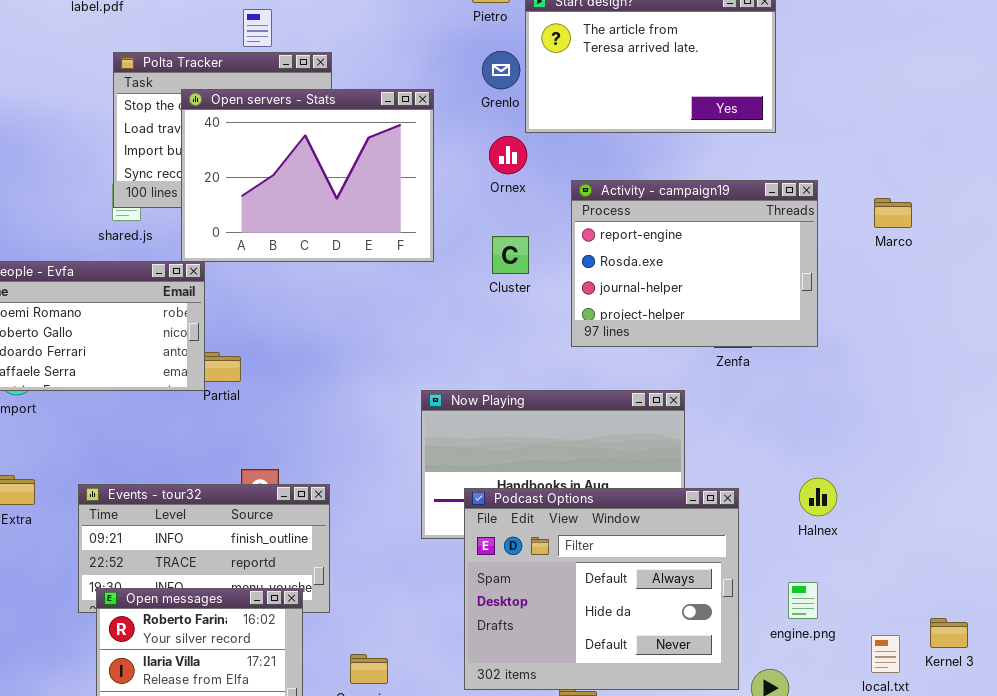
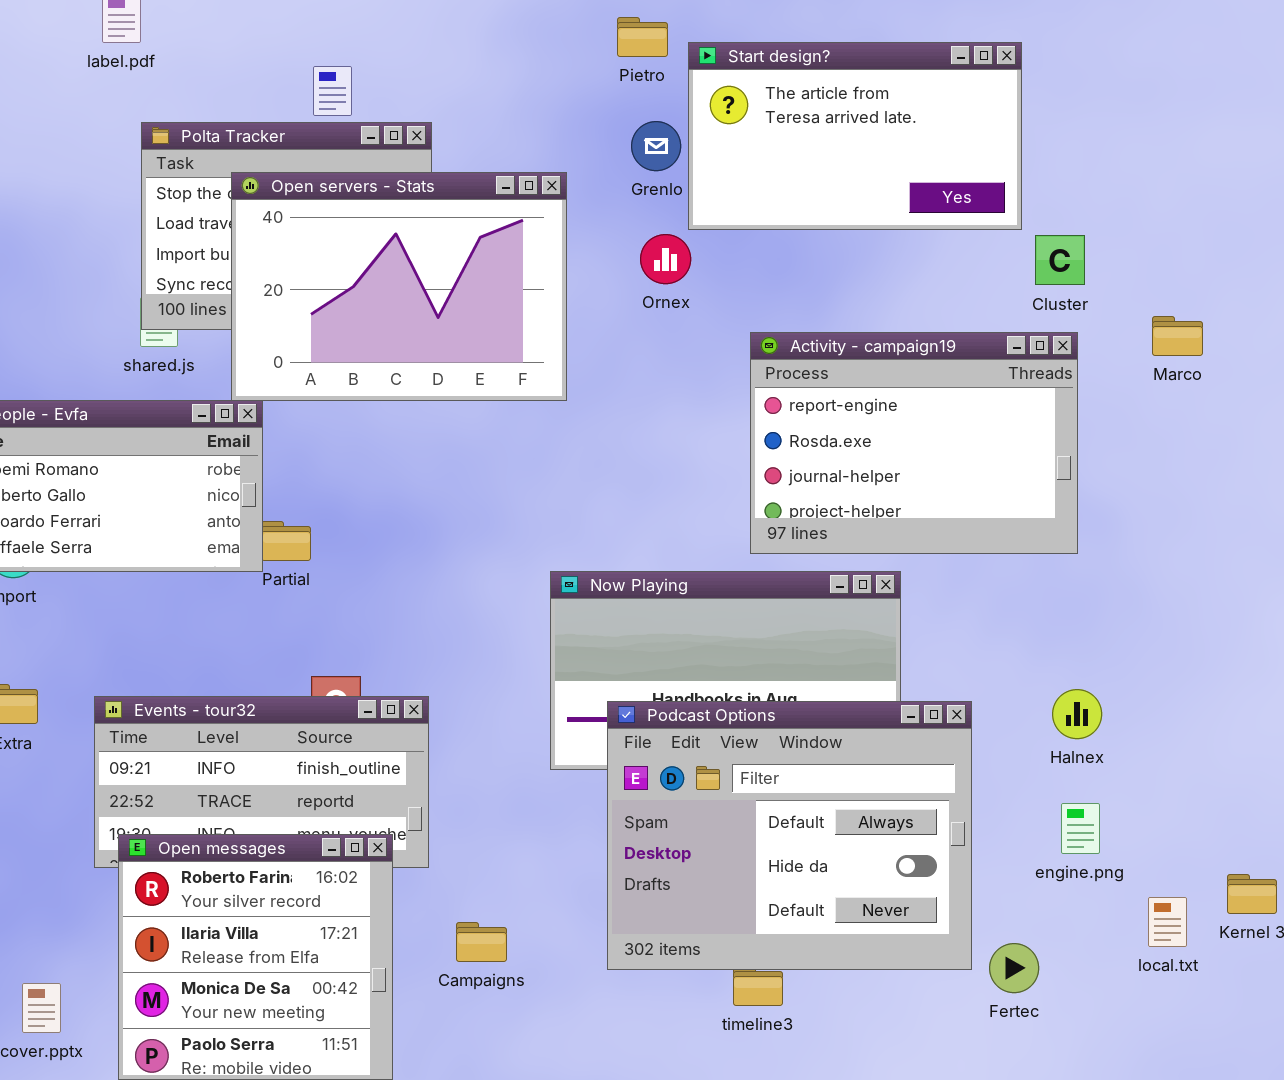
Activity - campaign19: [571,180,818,347] -> [750,332,1078,554], moved
Cluster: [492,236,529,274] -> [1035,235,1085,285], moved
engine.png: [788,582,818,619] -> [1061,803,1100,854], moved

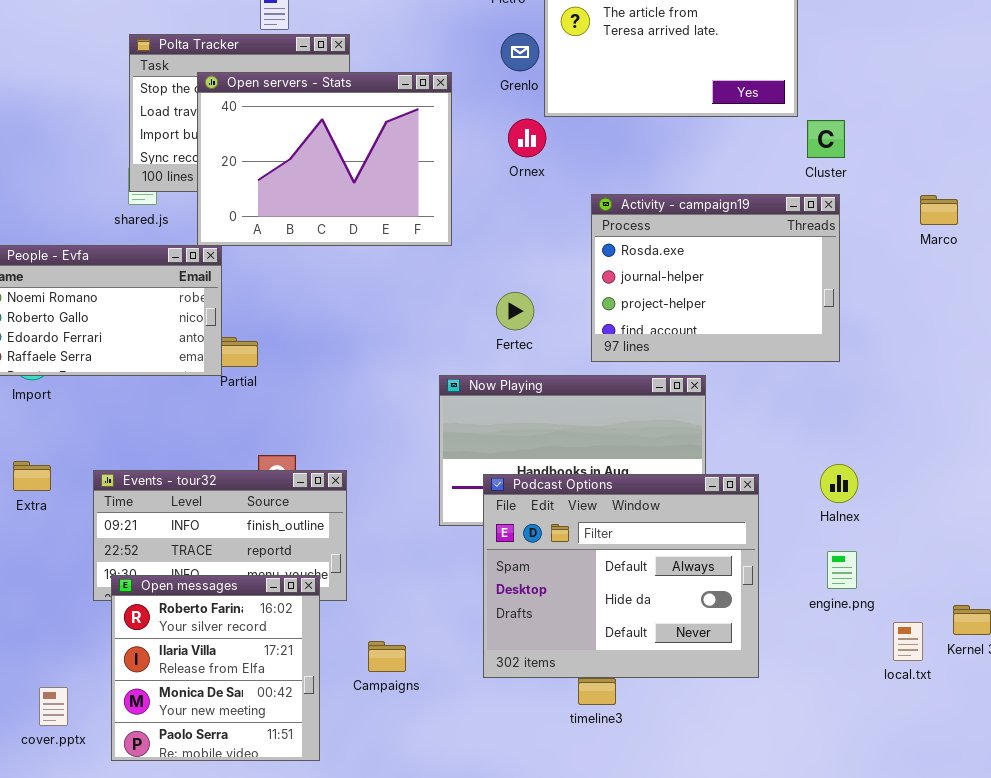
Marco: [1152,316,1203,356] -> [920,195,958,225], moved
Activity - campaign19: [750,332,1078,554] -> [591,194,840,362], scrolled down 1 row
Fertec: [989,943,1039,993] -> [496,292,534,330], moved

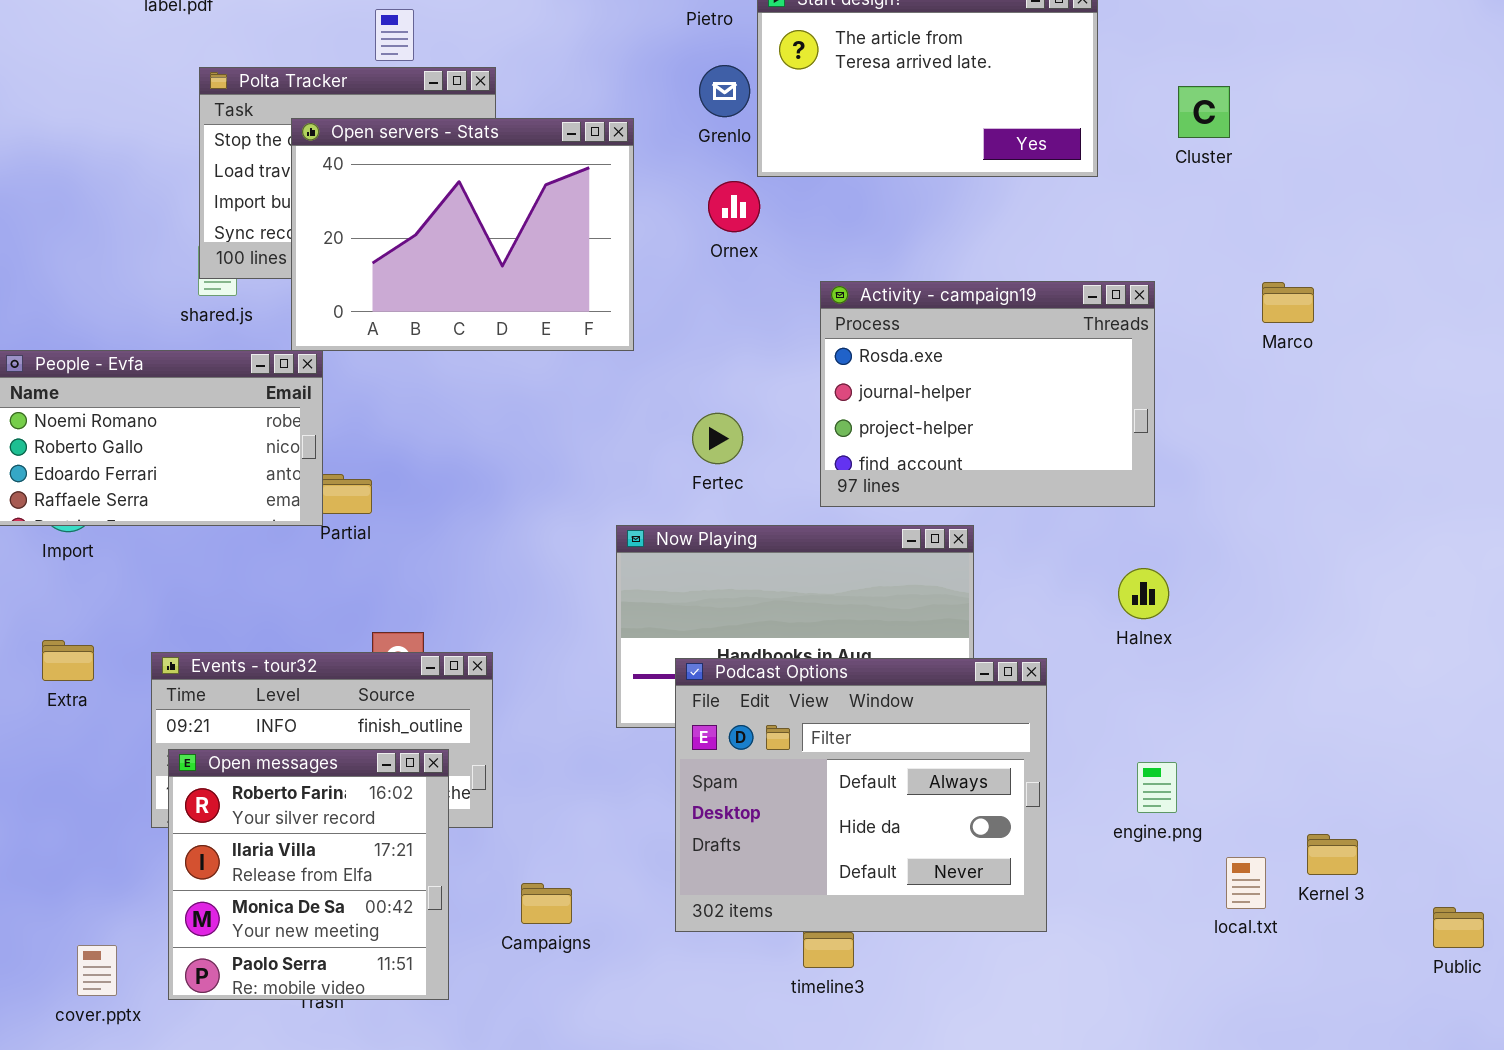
Cluster: [807,120,845,158] -> [1178,86,1230,138], moved
Halnex: [820,464,858,503] -> [1118,568,1169,619], moved
Open messages: [111,575,320,761] -> [168,749,449,1000], moved

